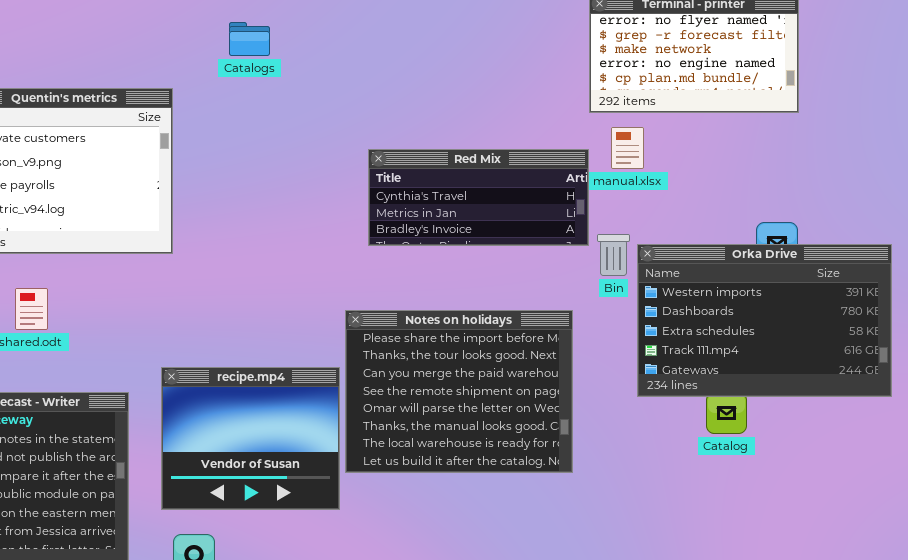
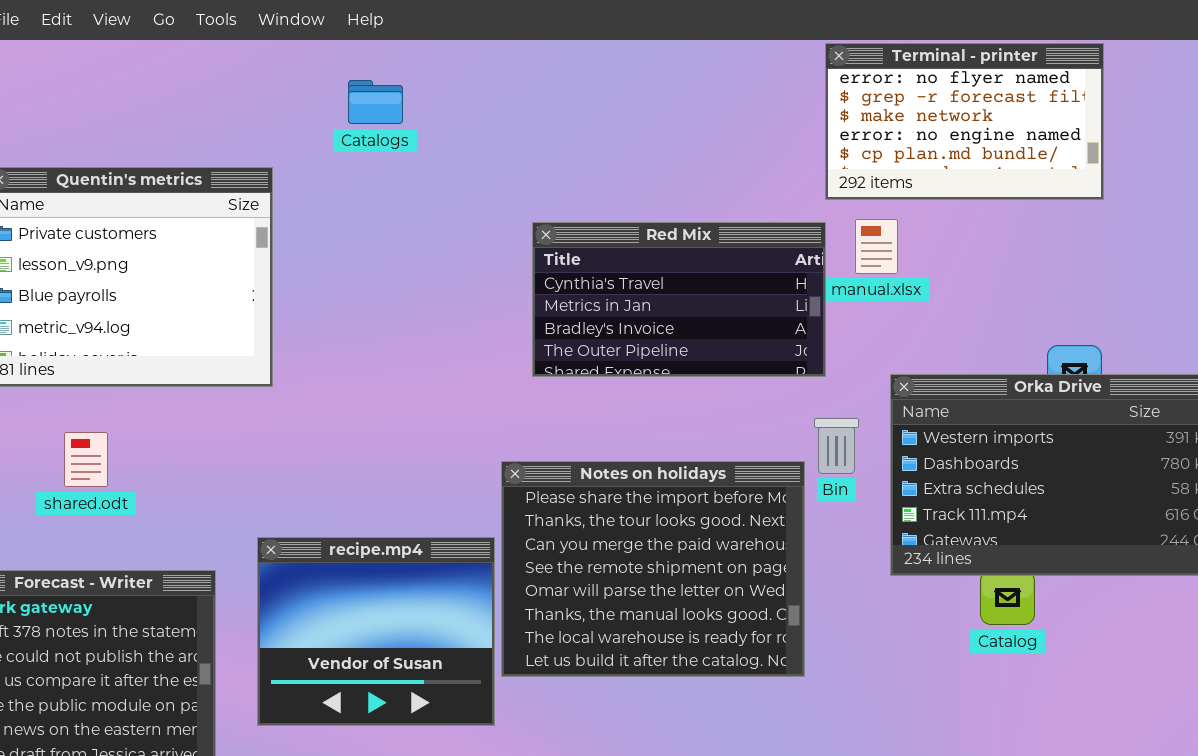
Red Mix: [368,149,589,246] -> [532,222,826,377], resized
Bin: [597,234,630,276] -> [814,418,859,474], moved

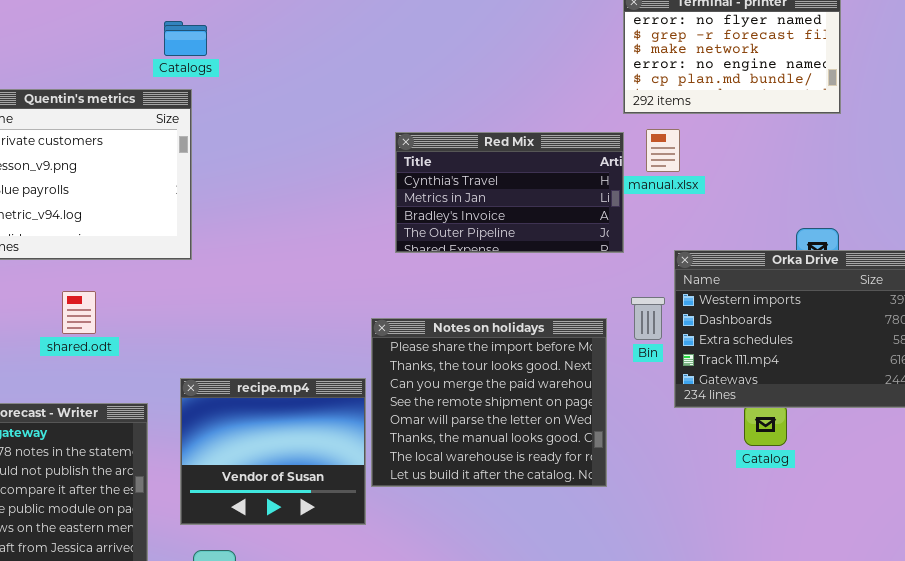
Catalogs: [348,80,403,124] -> [164,21,207,56], moved
Bin: [814,418,859,474] -> [631,297,665,340], moved
shared.odt: [64,432,108,487] -> [62,291,96,334], moved

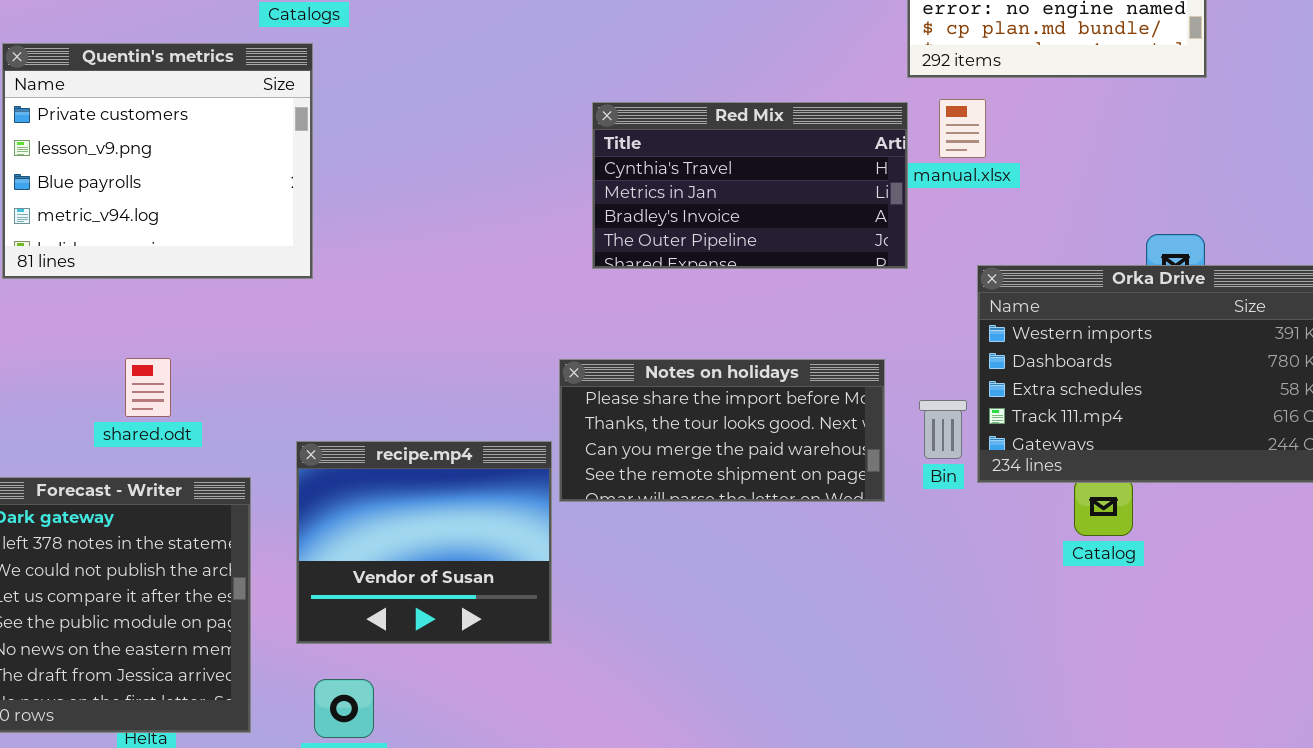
shared.odt: [62,291,96,334] -> [125,358,171,417], moved
Bin: [631,297,665,340] -> [919,400,967,459], moved
Notes on holidays: [371,318,607,487] -> [559,359,885,502], resized

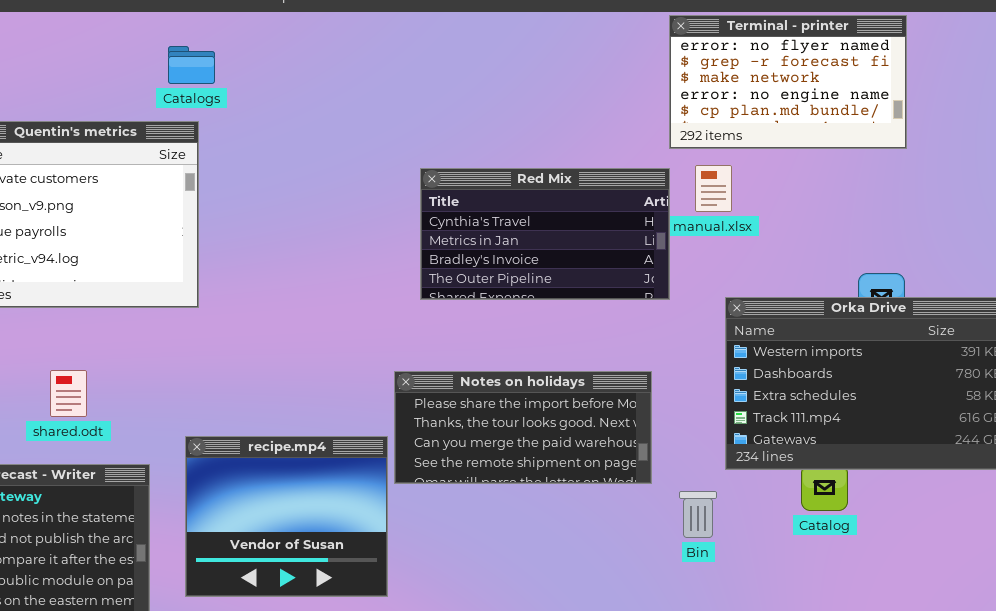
Bin: [919,400,967,459] -> [679,491,717,538], moved

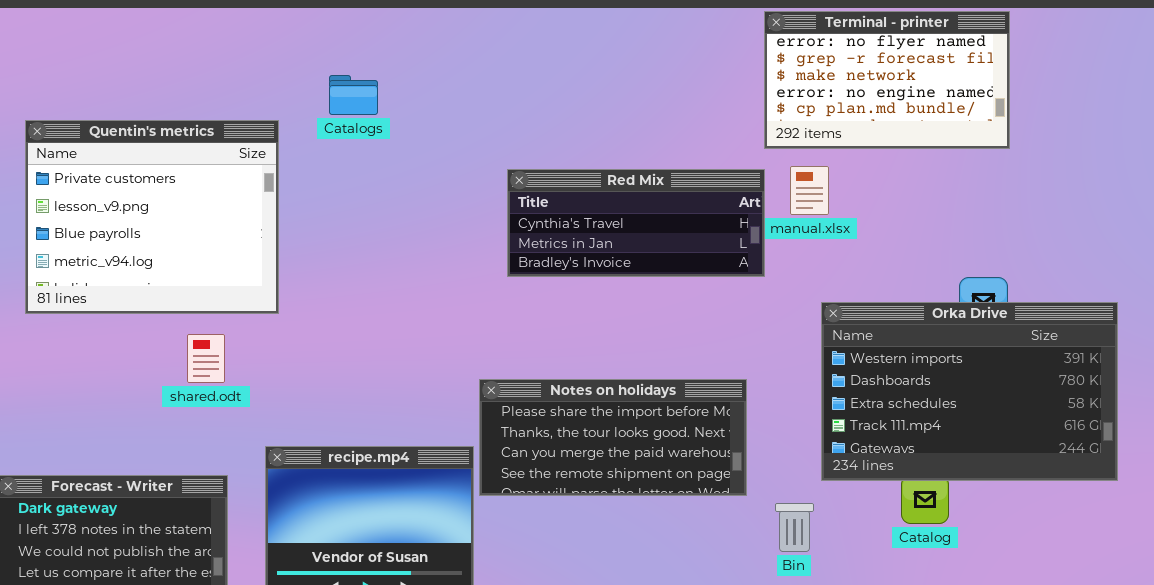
Catalogs: [168,46,215,84] -> [329,75,378,115], moved
Red Mix: [420,168,670,300] -> [507,169,765,277], resized
shared.odt: [50,370,87,417] -> [187,334,225,383], moved

